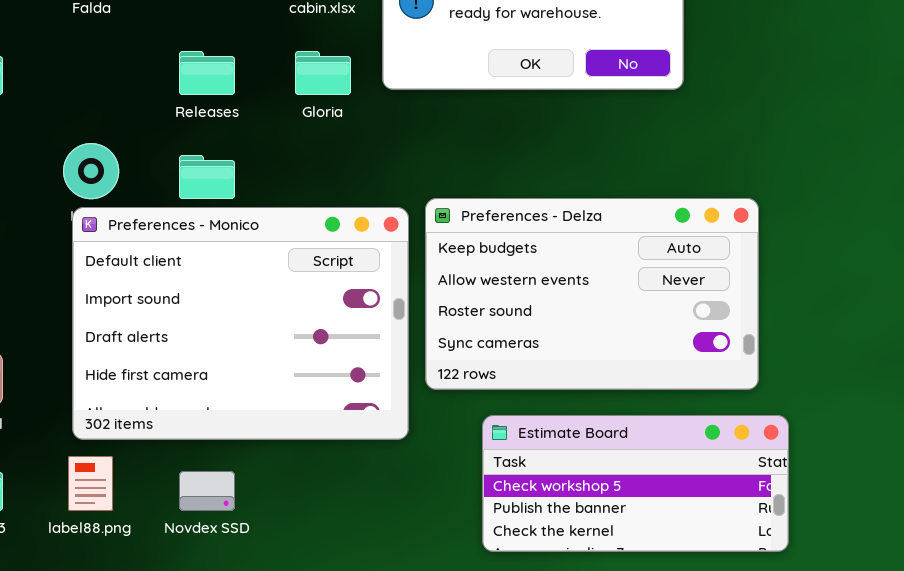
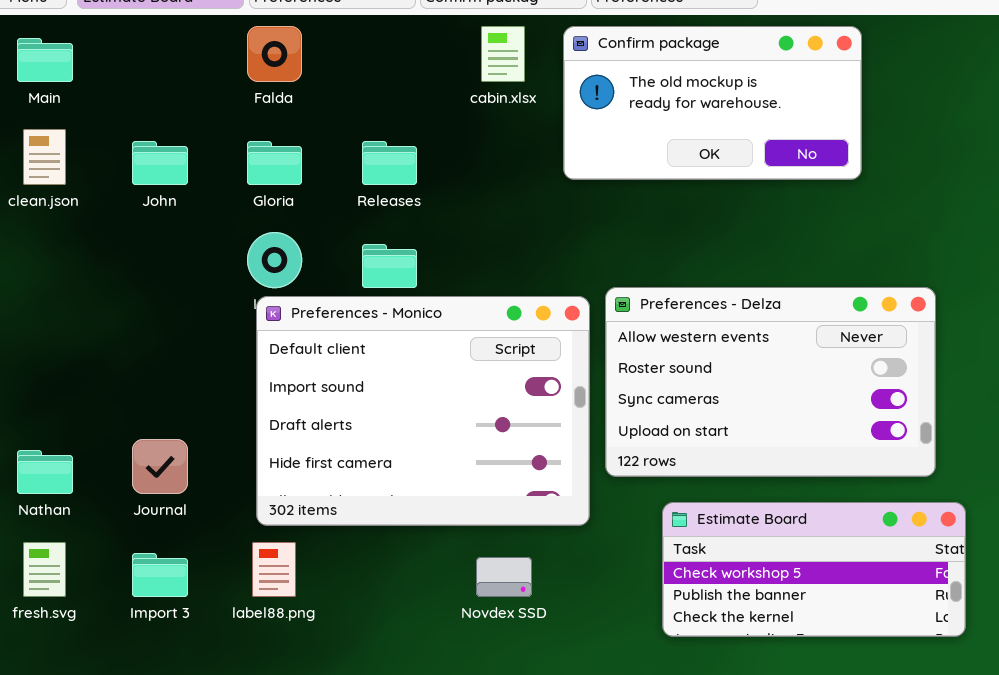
Gloria: [295,51,351,95] -> [247,141,302,185], moved
Preferences - Delza: [425,198,759,390] -> [605,287,936,477], scrolled down 1 row
Novdex SSD: [179,471,235,511] -> [476,557,532,597], moved

